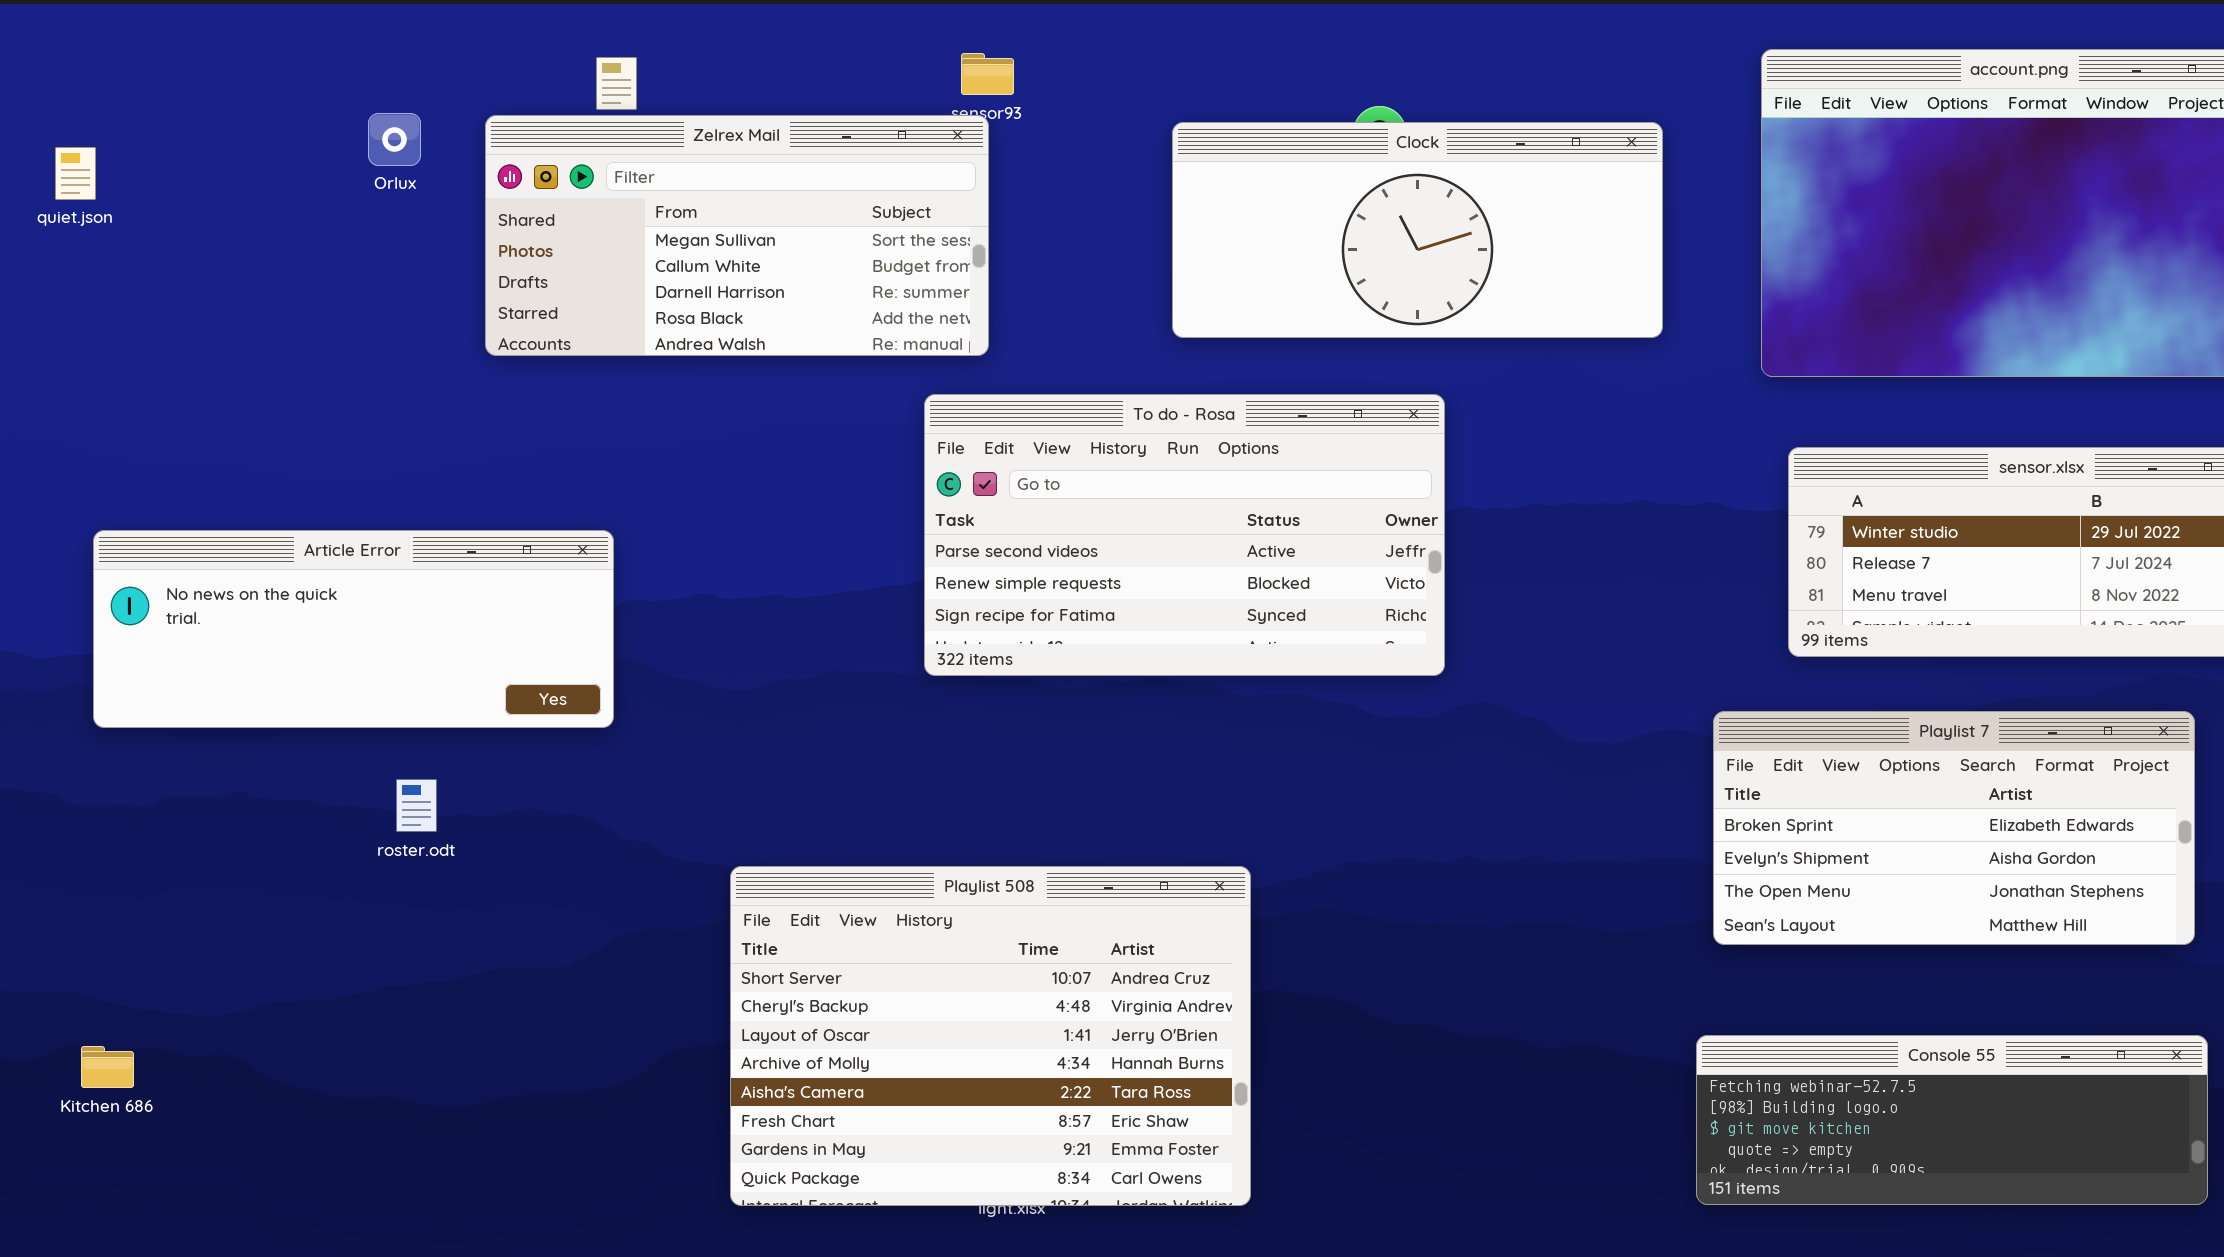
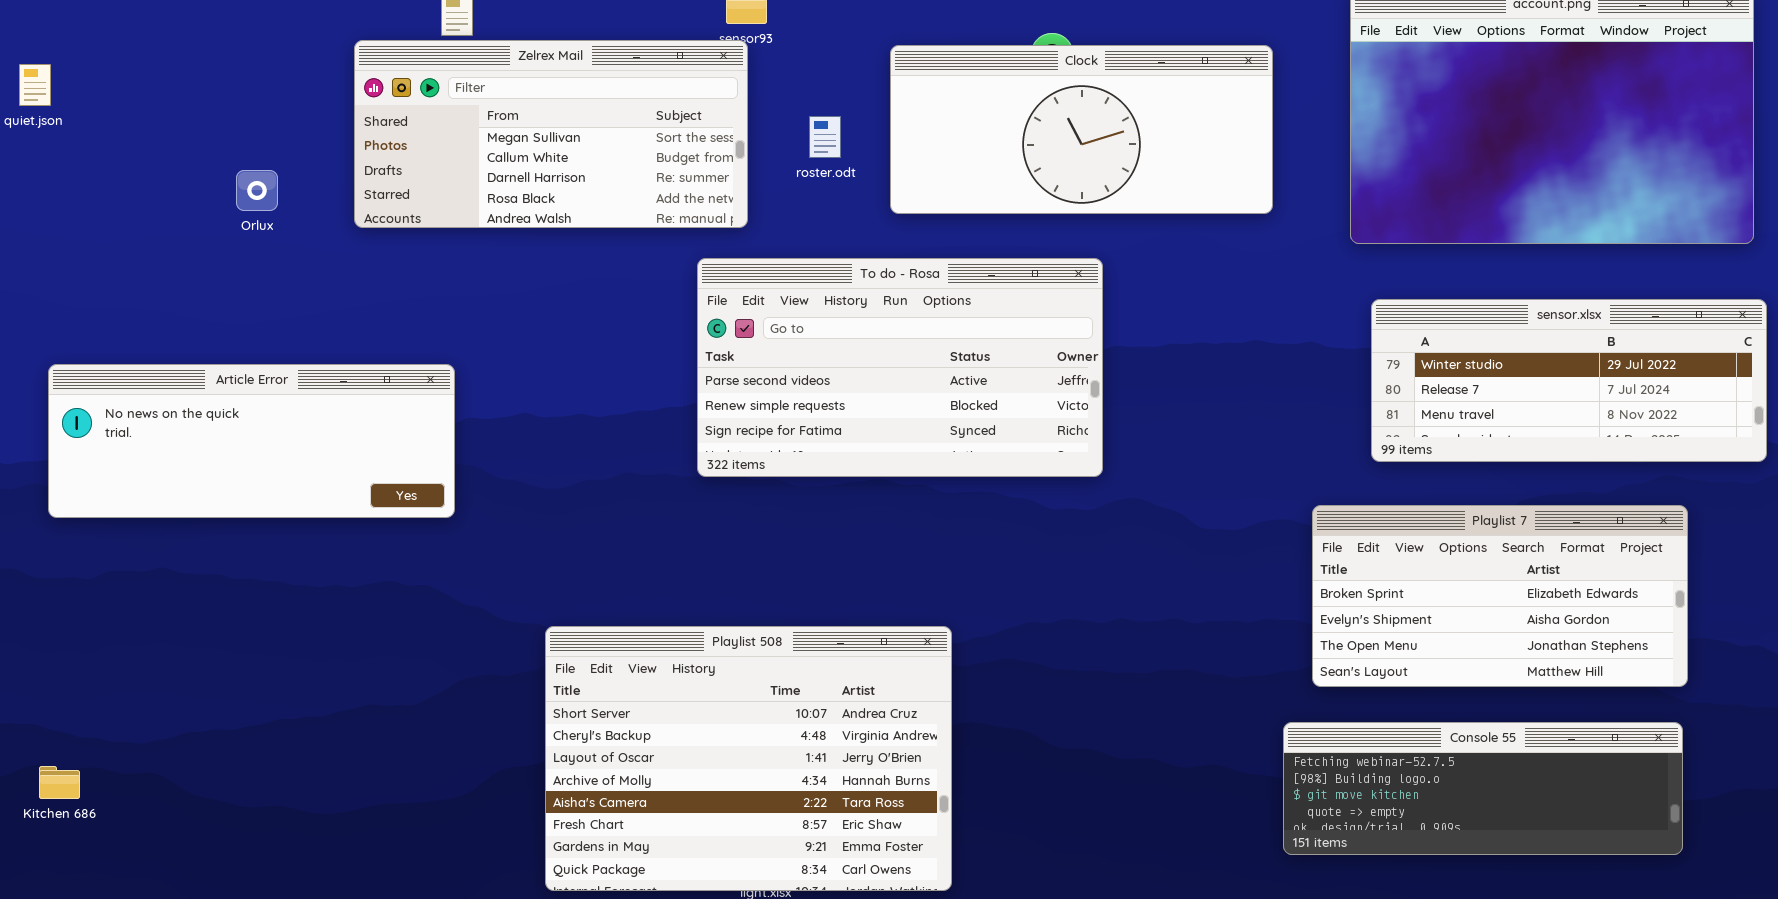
Orlux: [368,113,421,166] -> [236,170,278,211], moved
roster.odt: [396,779,437,832] -> [809,116,841,158], moved
Console 55: [1696,1035,2208,1205] -> [1283,722,1683,855], moved

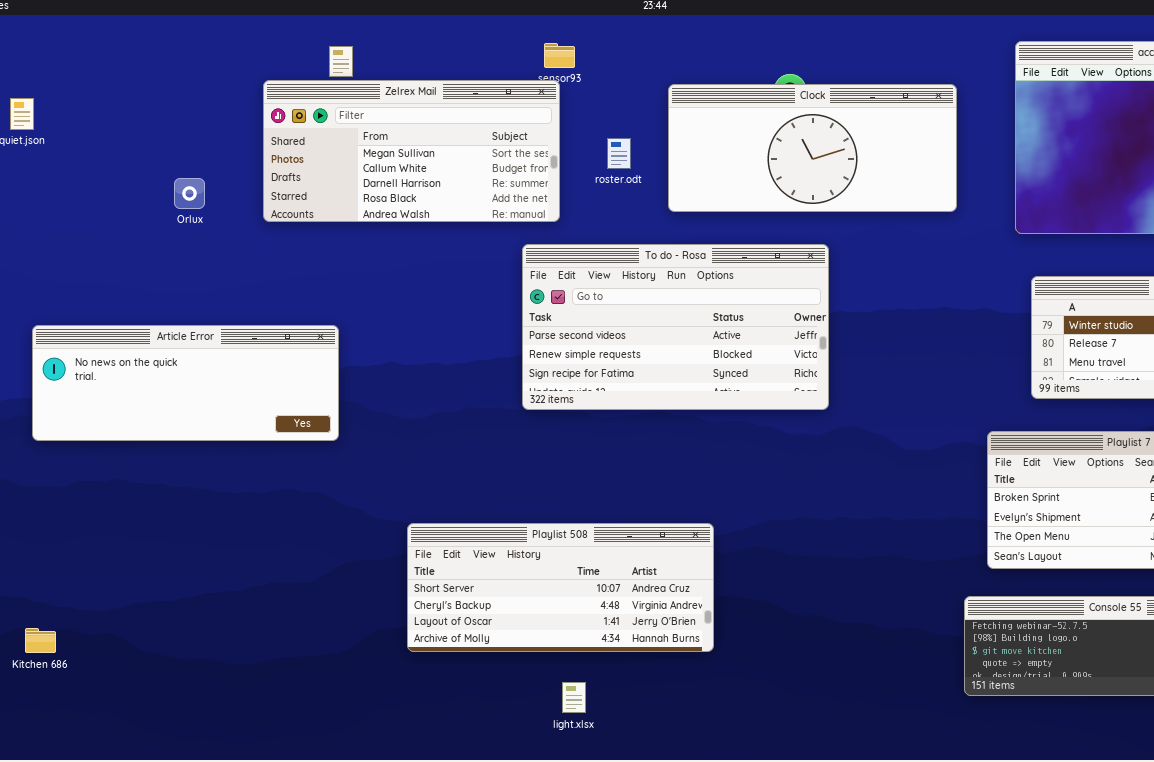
Playlist 508: [545,626,952,891] -> [407,523,714,652], resized

